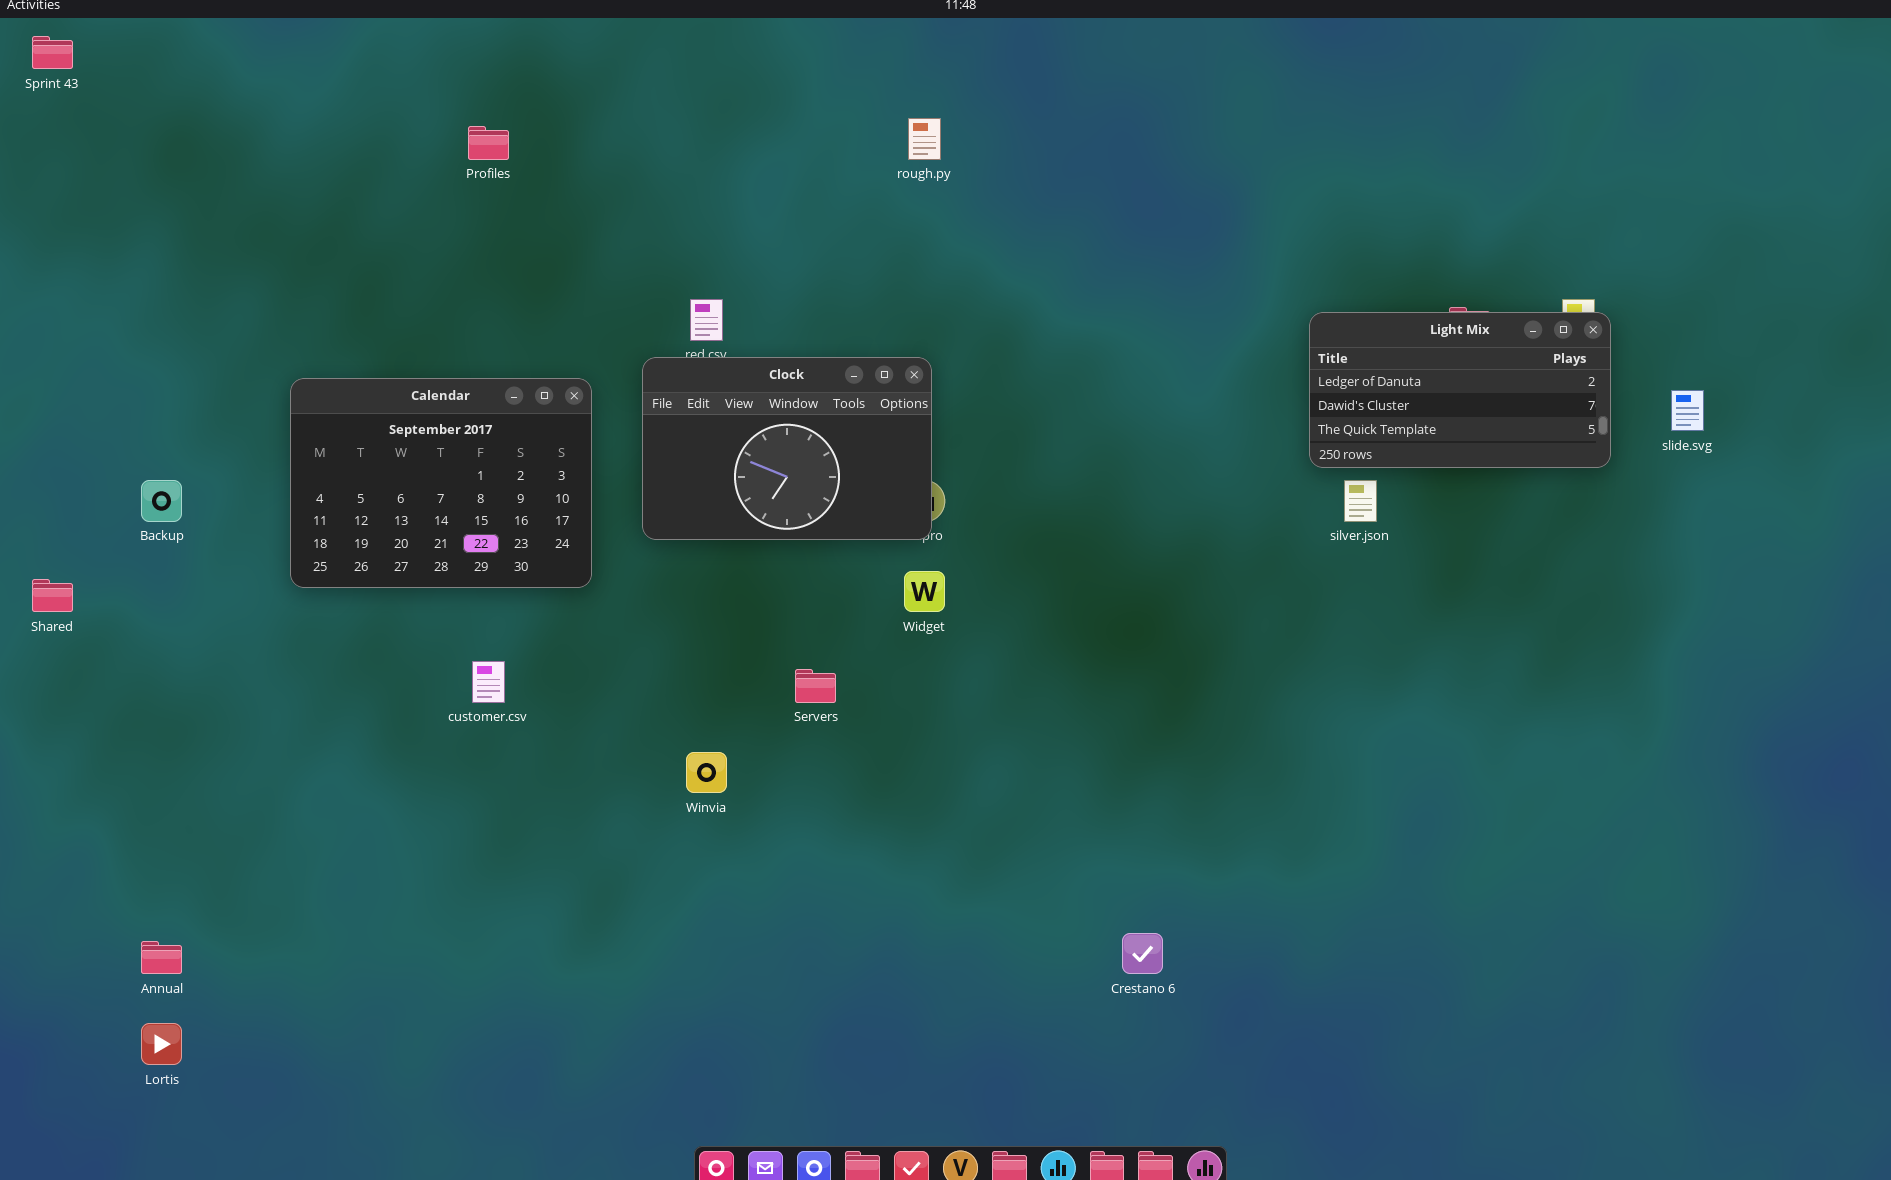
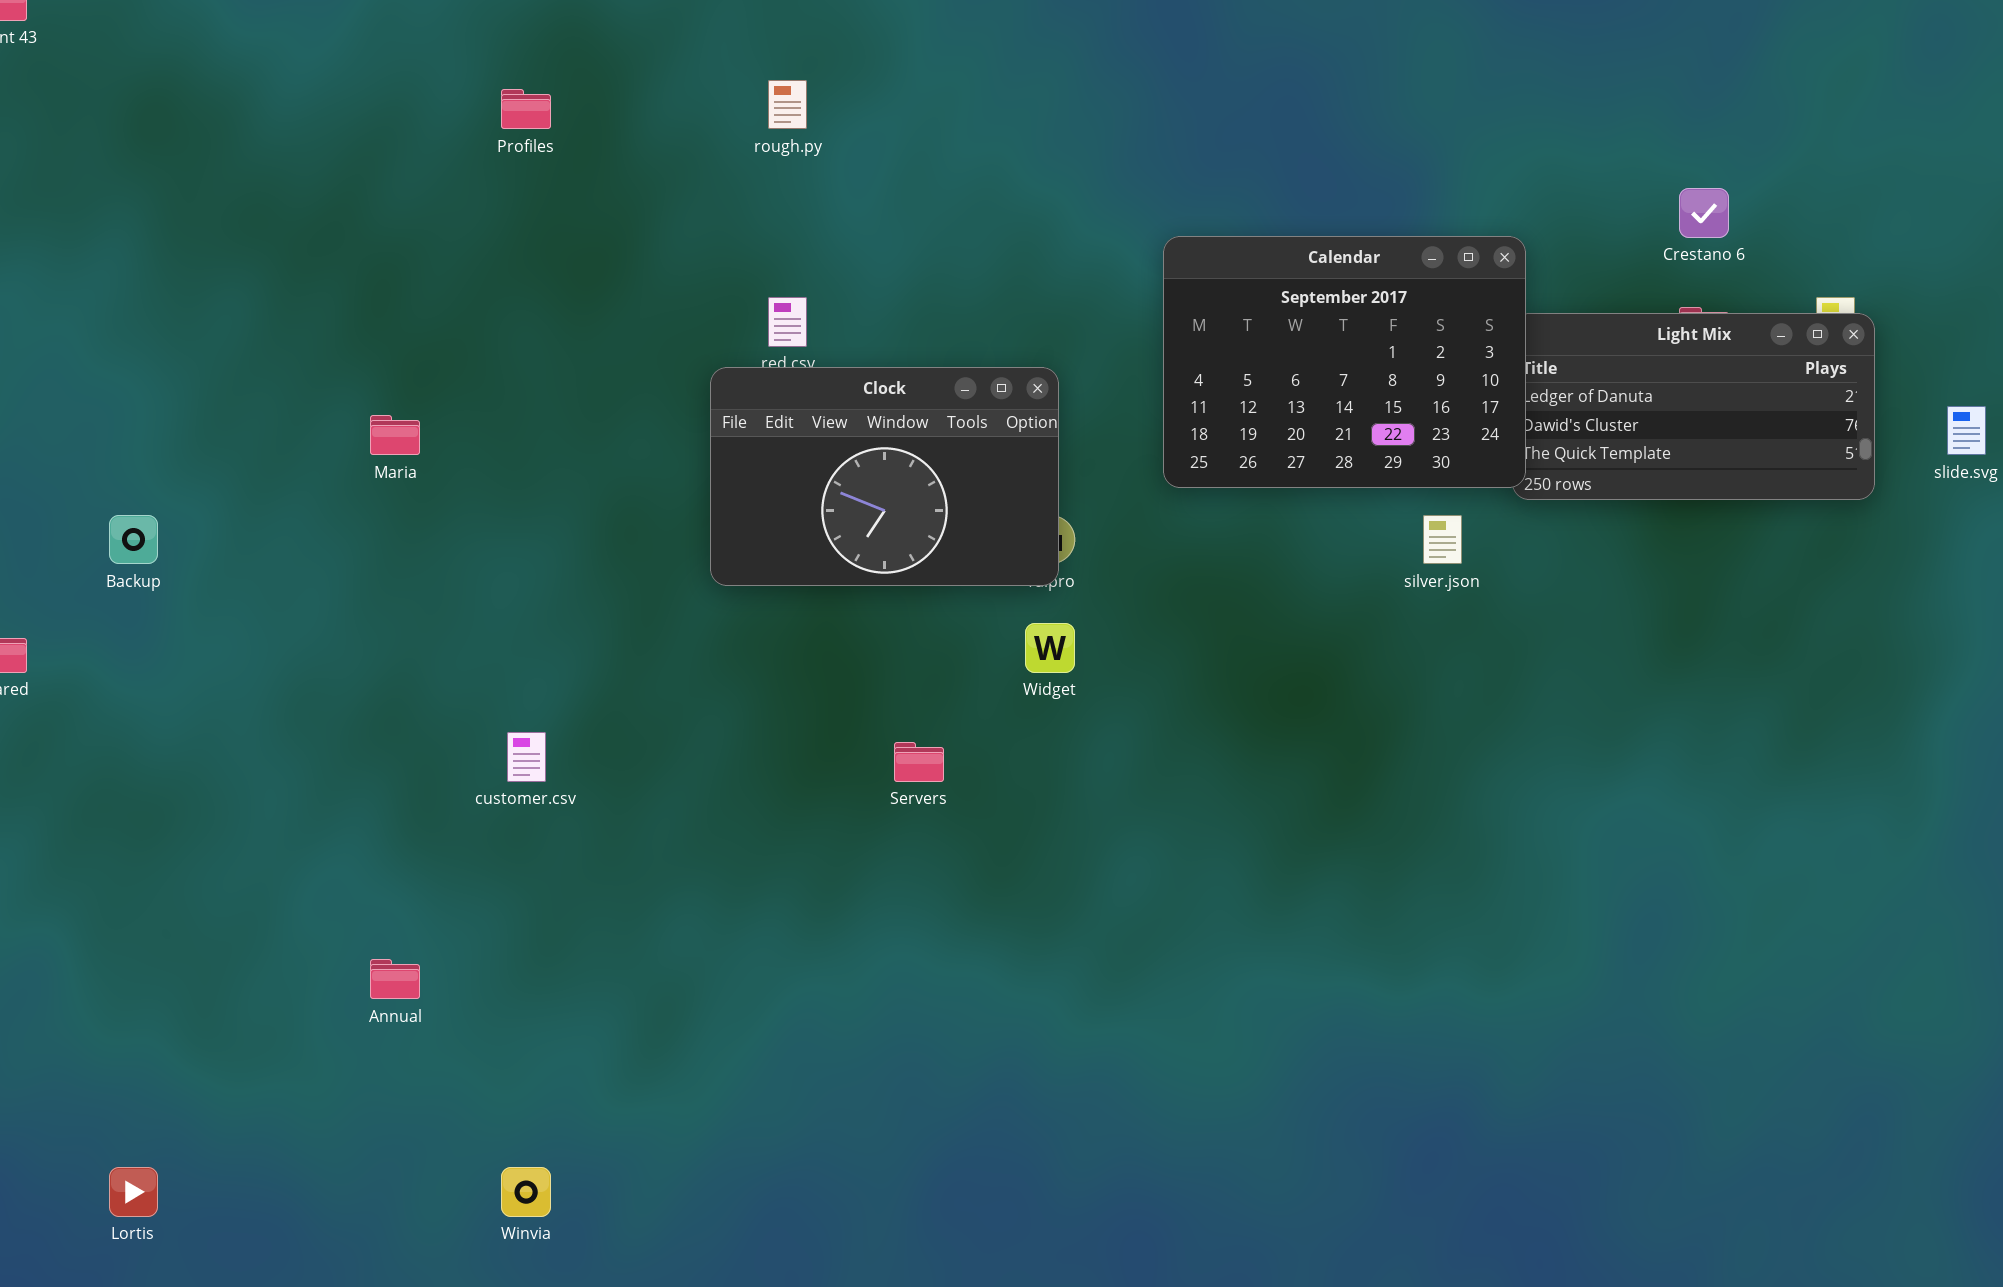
rough.py: [908,118,941,160] -> [768,80,807,129], moved
Calendar: [290,378,592,588] -> [1163,236,1526,488], moved
silver.json: [1344,480,1377,522] -> [1423,515,1462,564], moved
Winvia: [686,752,727,793] -> [501,1167,551,1217], moved
Crestano 6: [1122,933,1163,974] -> [1679,188,1729,238], moved
Annual: [141,941,182,974] -> [370,959,420,999], moved

